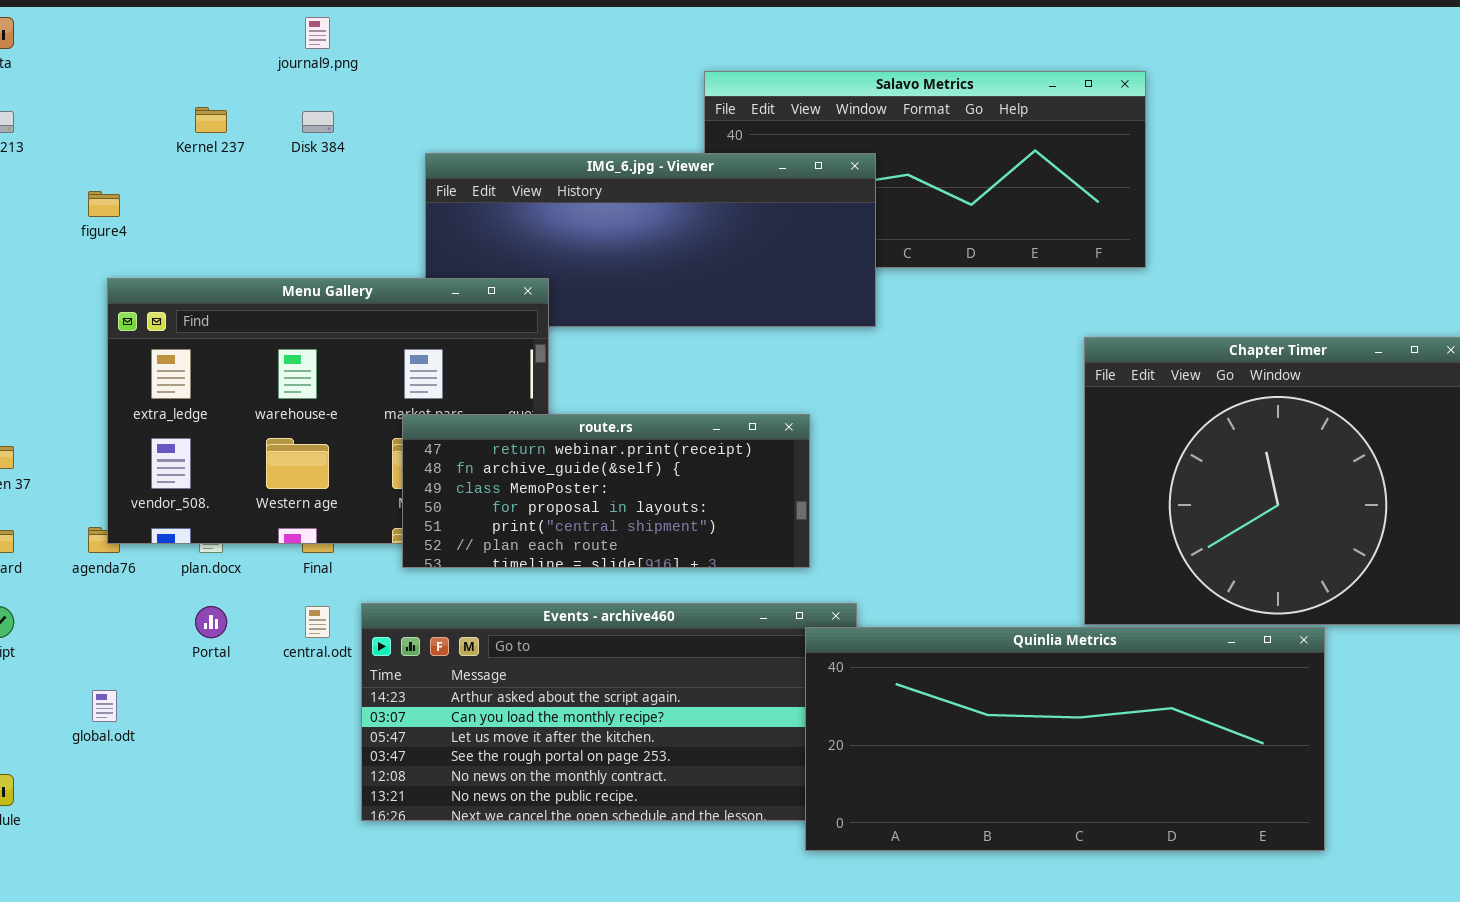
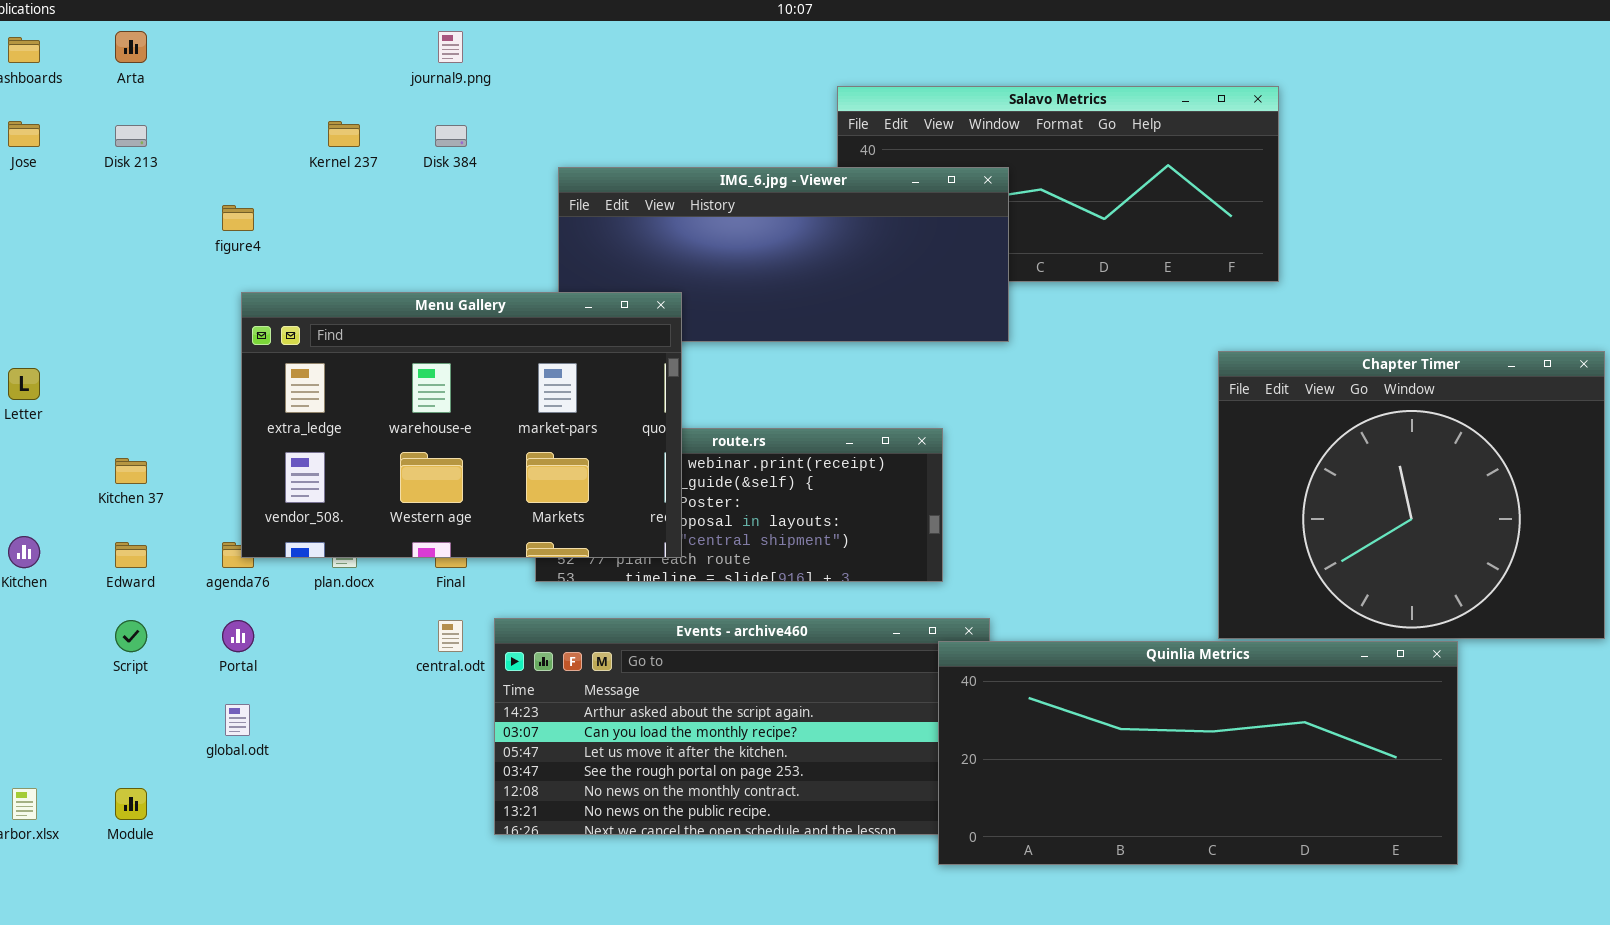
Menu Gallery: [107,278,549,544] -> [241,292,682,558], raised
Portal: [195,606,227,638] -> [222,620,254,652], moved

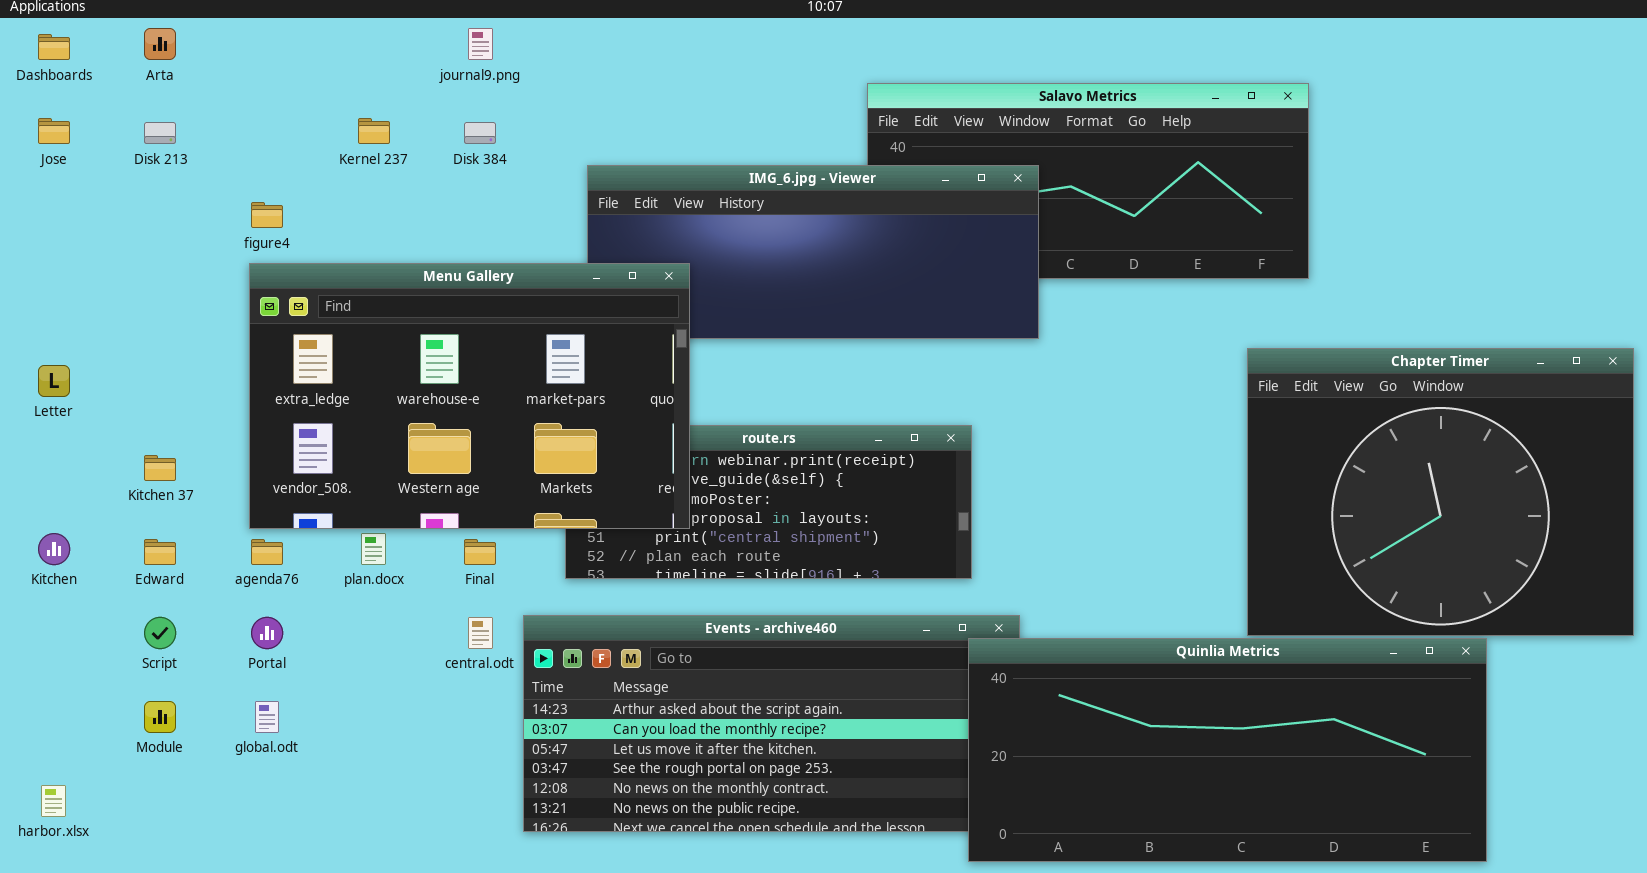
Menu Gallery: [241,292,682,558] -> [249,263,690,529], moved
Module: [115,788,147,820] -> [144,701,176,733], moved

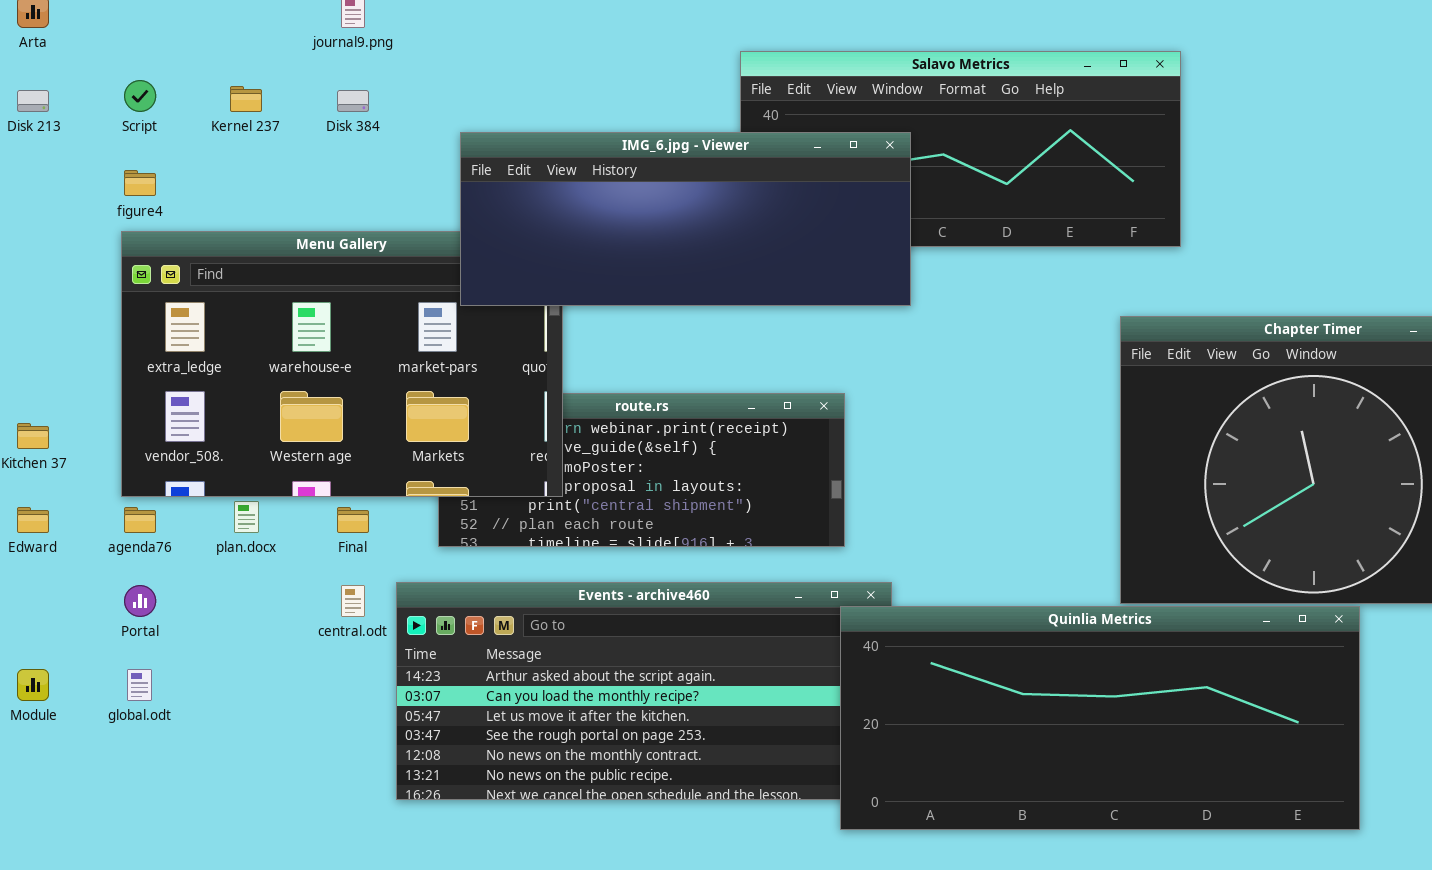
IMG_6.jpg - Viewer: [587,165,1039,339] -> [460,132,911,306], raised
Script: [144,617,176,649] -> [124,80,156,112], moved

